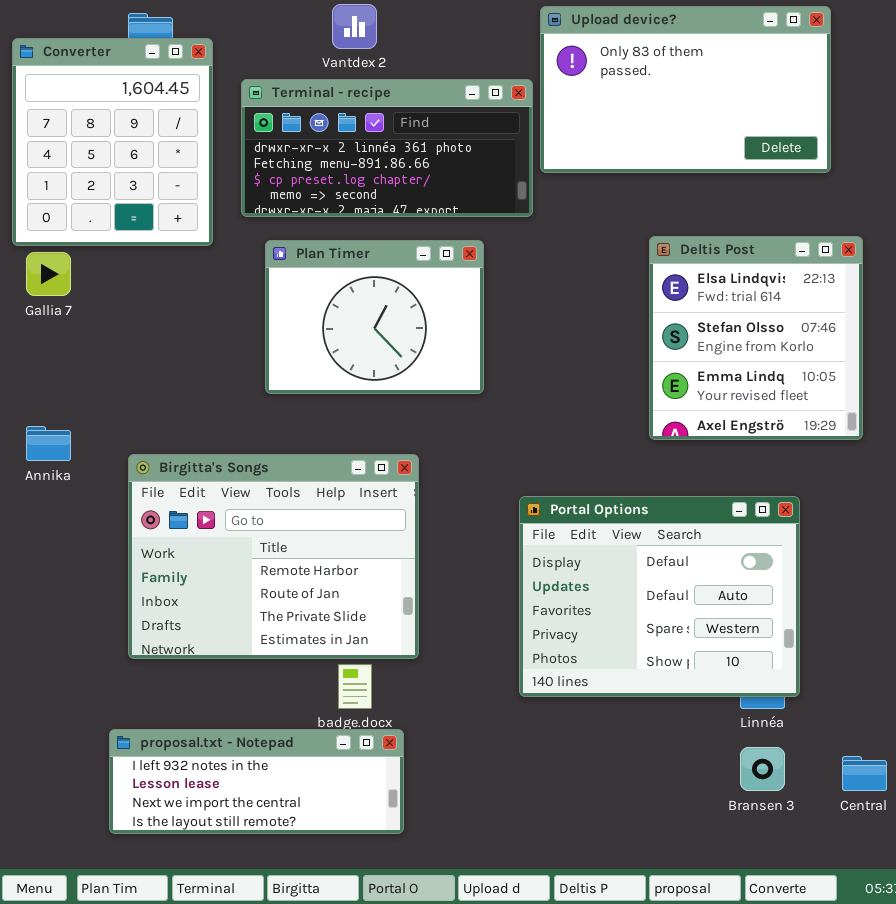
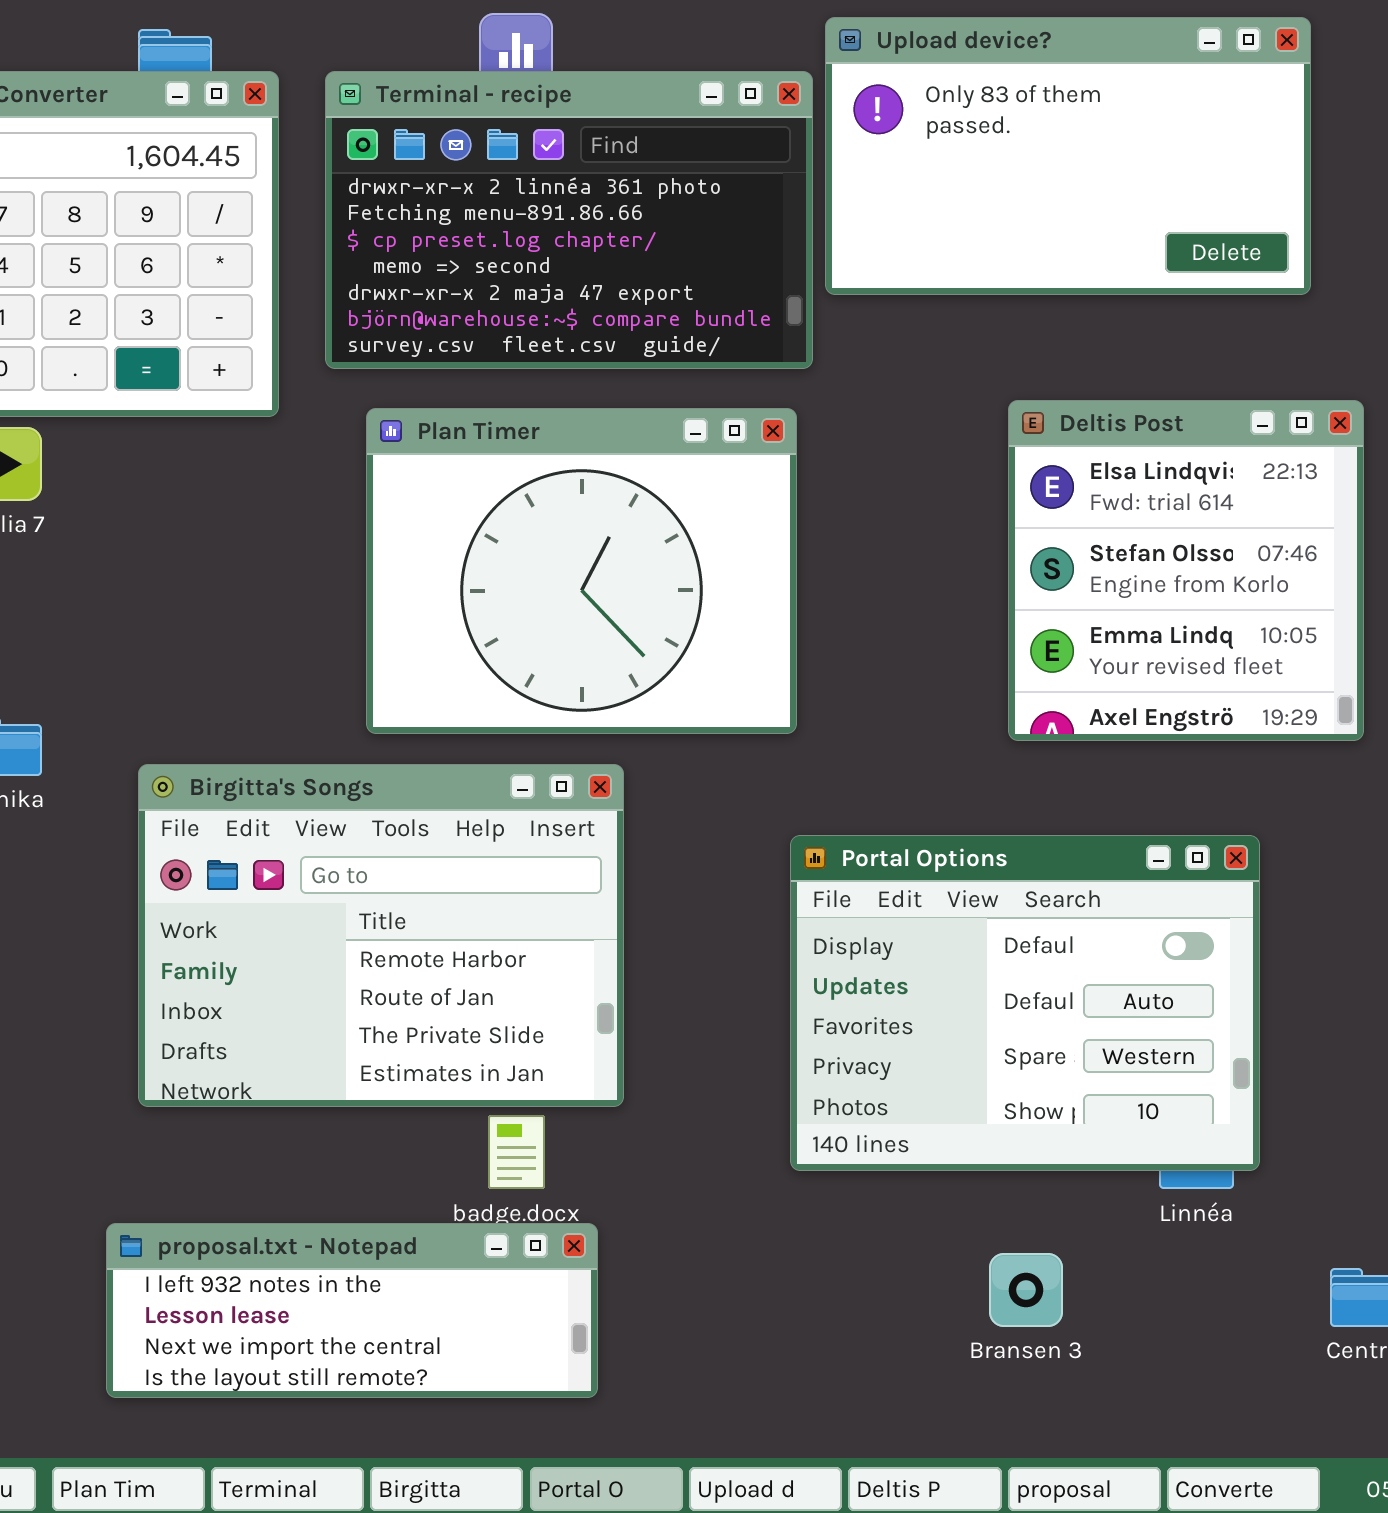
Terminal - recipe: [241,79,533,217] -> [325,71,813,369], resized
Plan Timer: [265,240,484,394] -> [366,408,797,734], resized
Bransen 3: [740,747,785,791] -> [989,1253,1063,1327], moved

